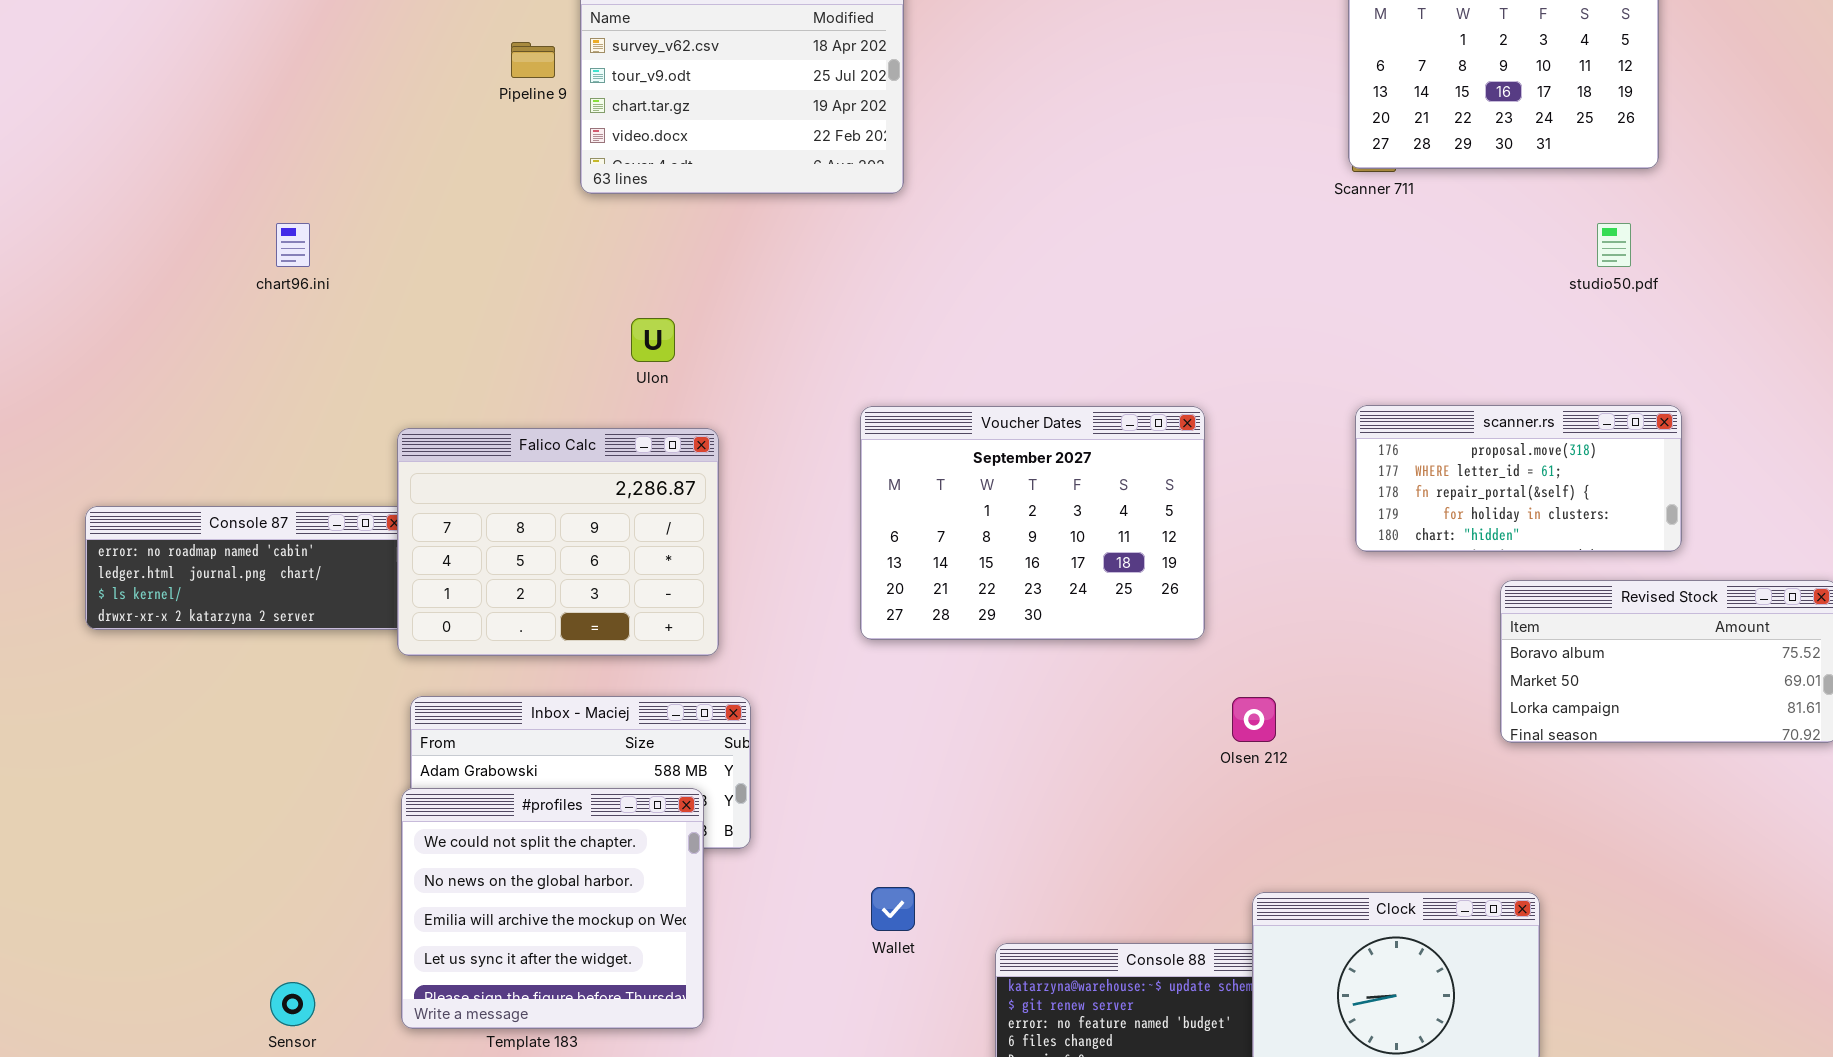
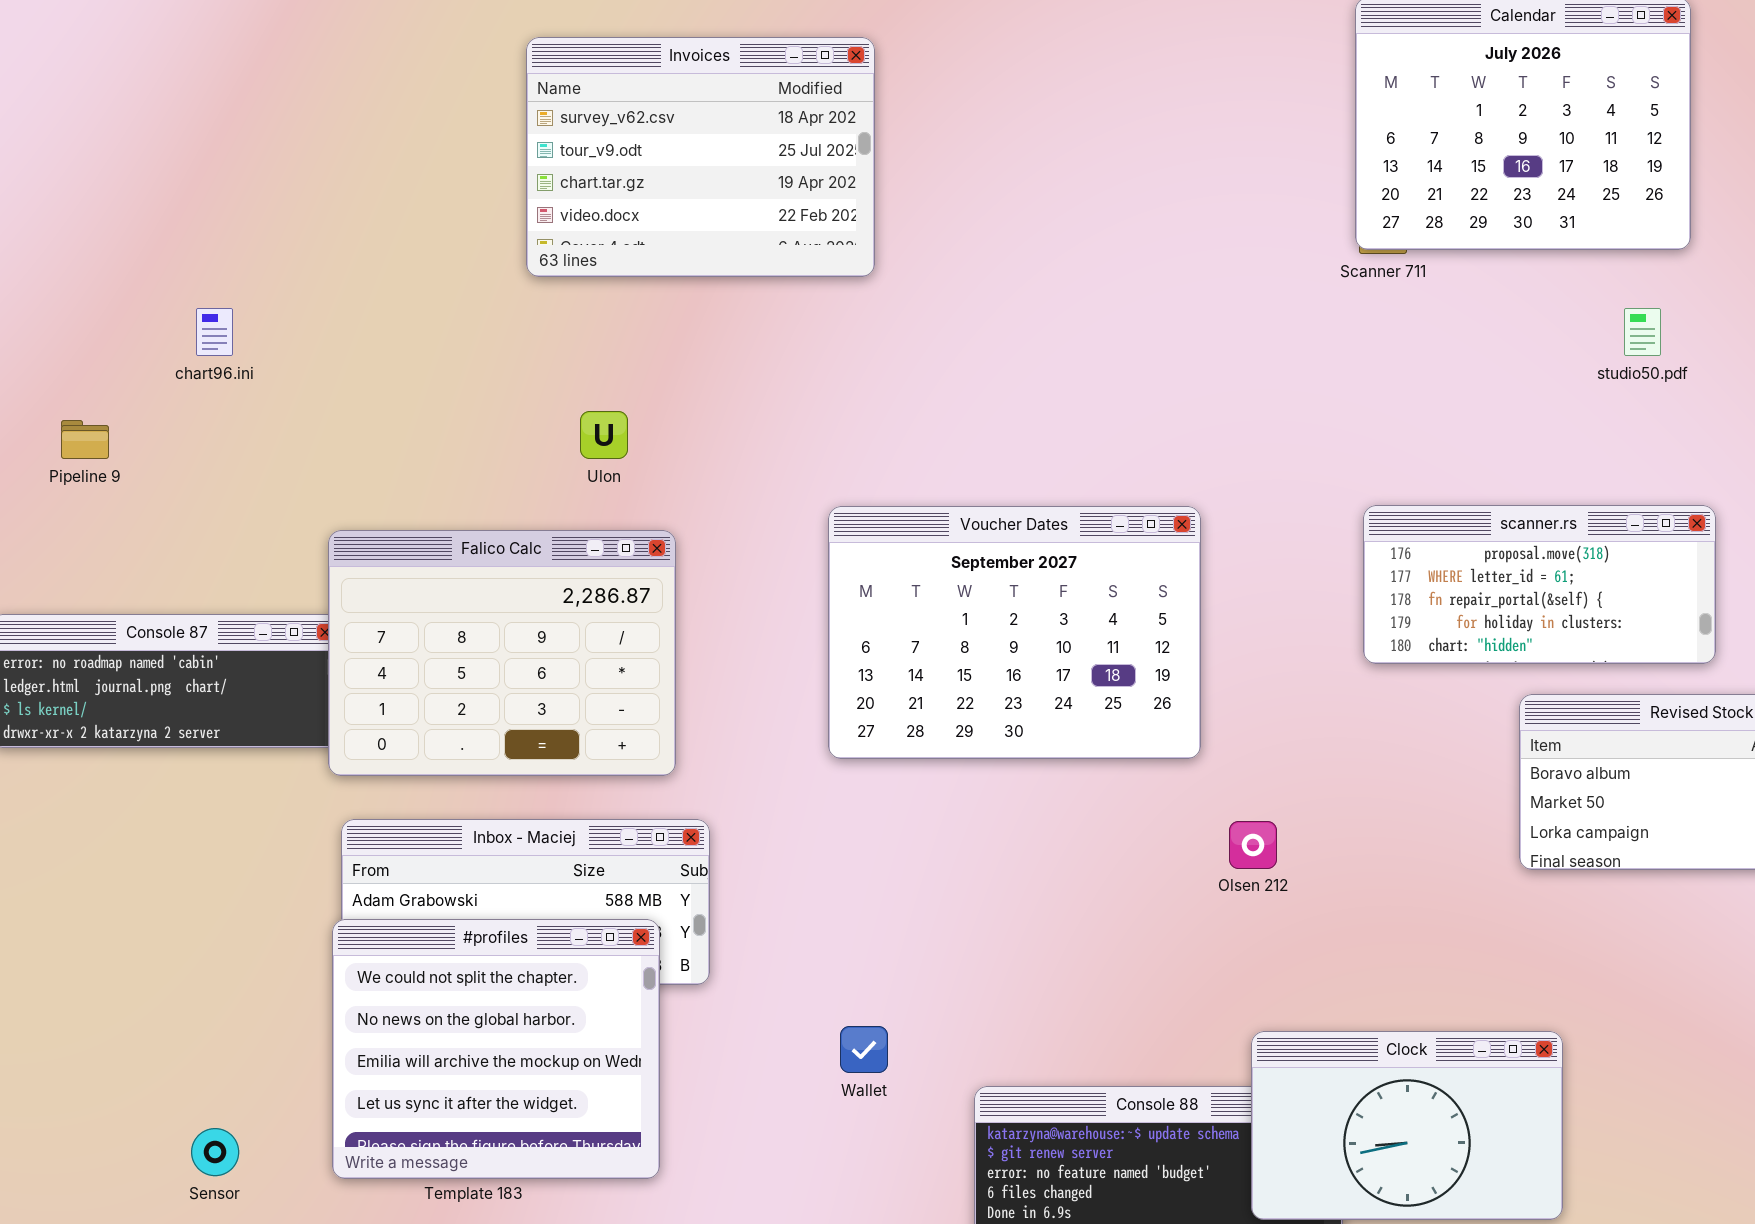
Pipeline 9: [511,42,555,78] -> [61,420,109,459], moved

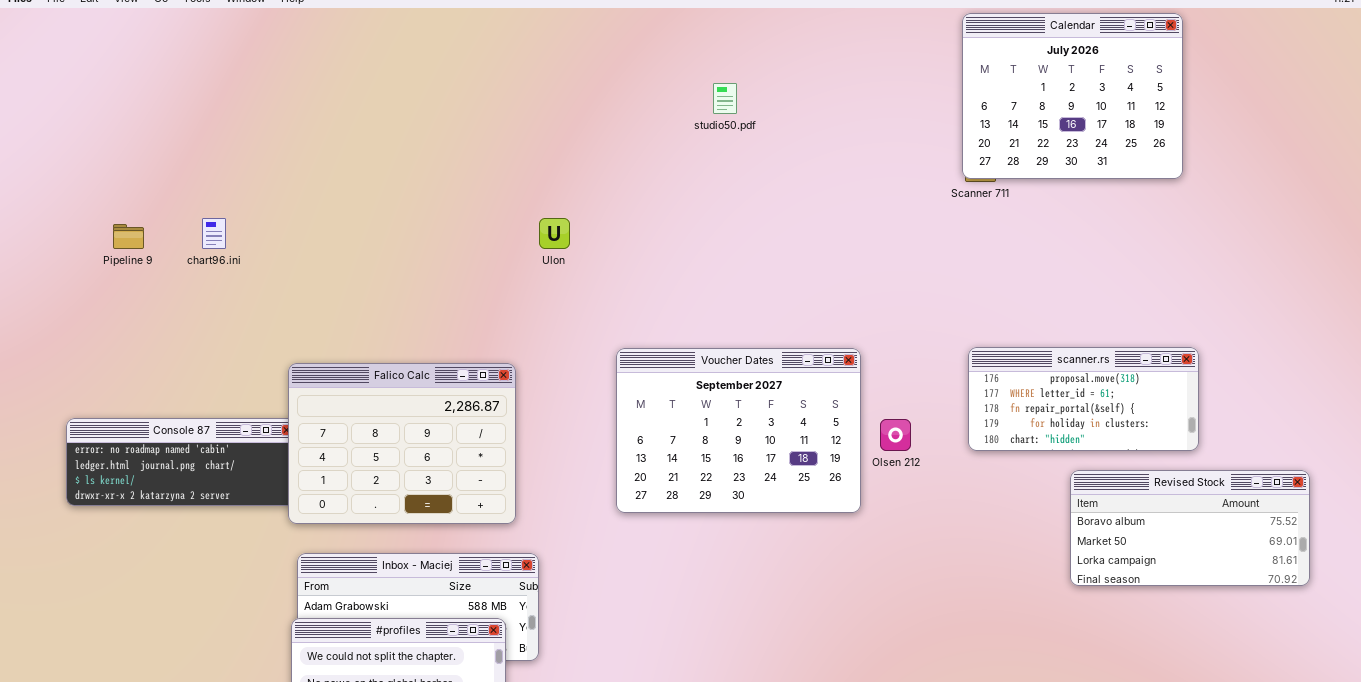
Invoices: [526,37,875,277] -> none, closed
studio50.pdf: [1624,308,1661,356] -> [713,83,737,114], moved
Ulon: [580,411,628,459] -> [539,218,570,249], moved
Pipeline 9: [61,420,109,459] -> [113,224,144,249], moved
Olsen 212: [1229,821,1277,869] -> [880,419,911,451], moved

